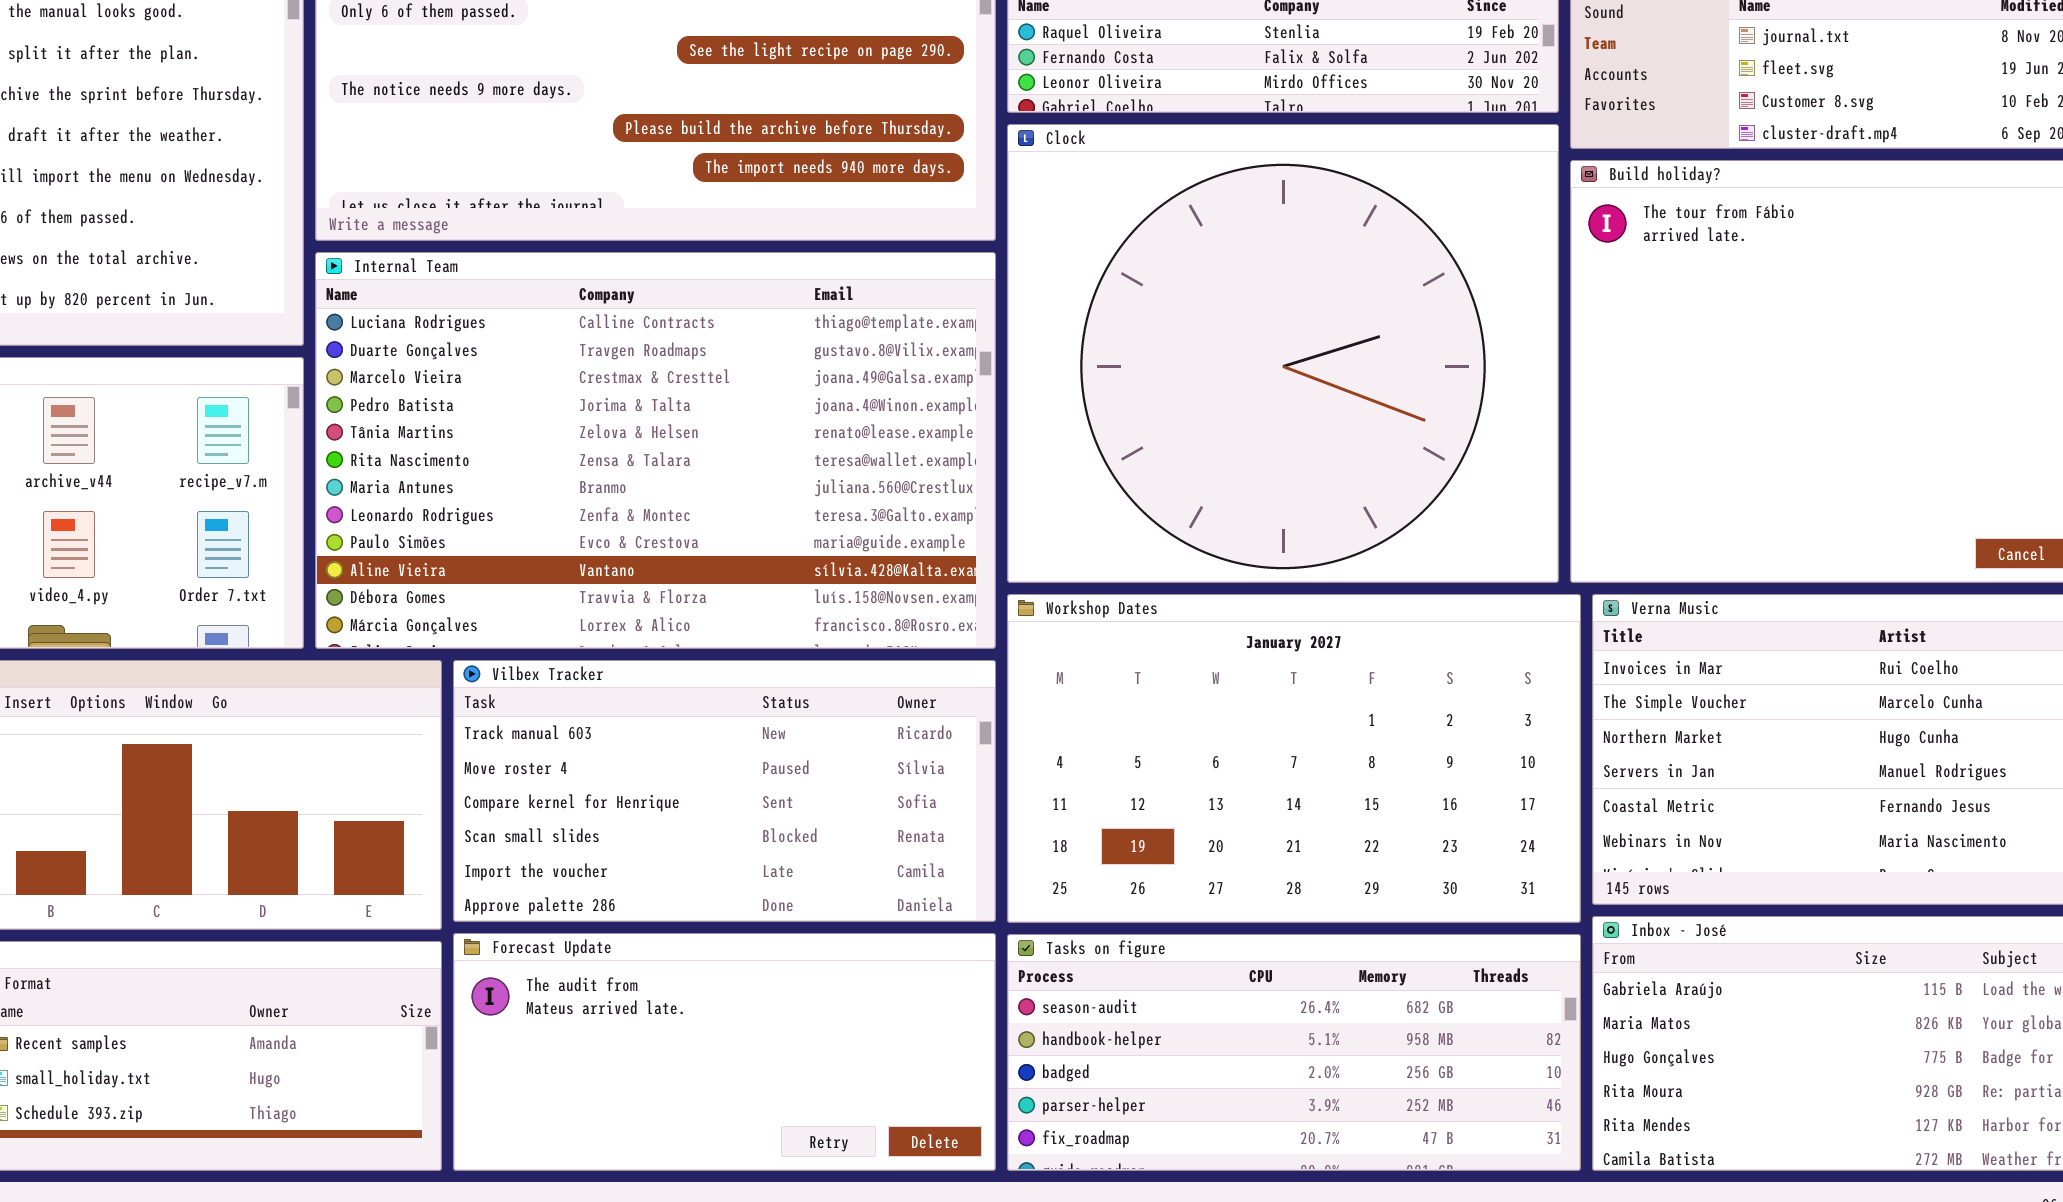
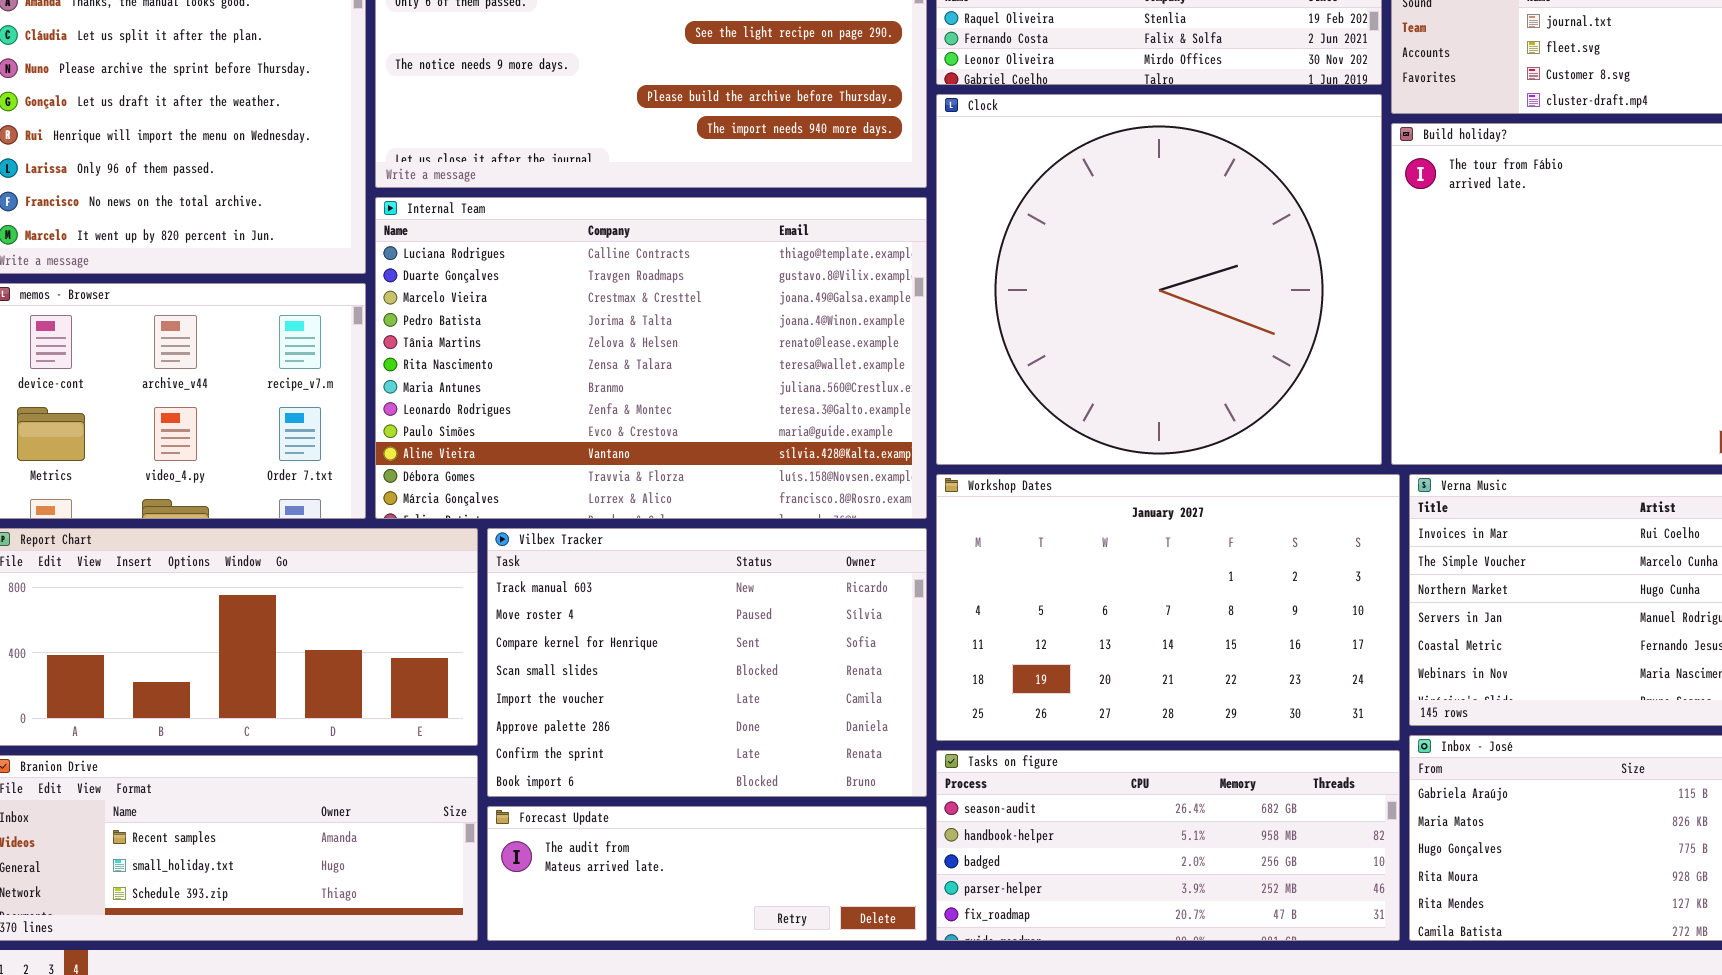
Vilbex Tracker: [453,660,996,922] -> [487,528,927,797], resized
Forecast Update: [453,933,996,1171] -> [487,806,927,941], resized

